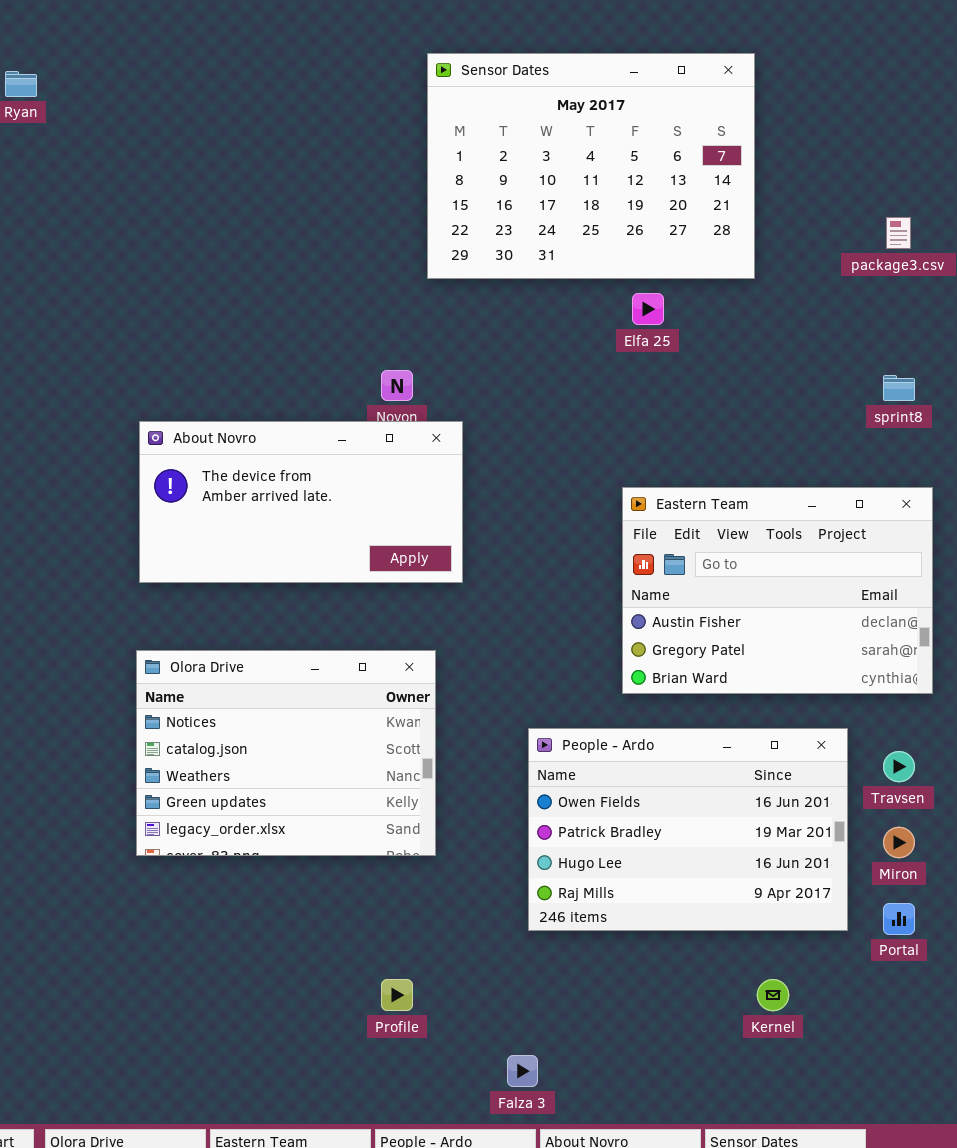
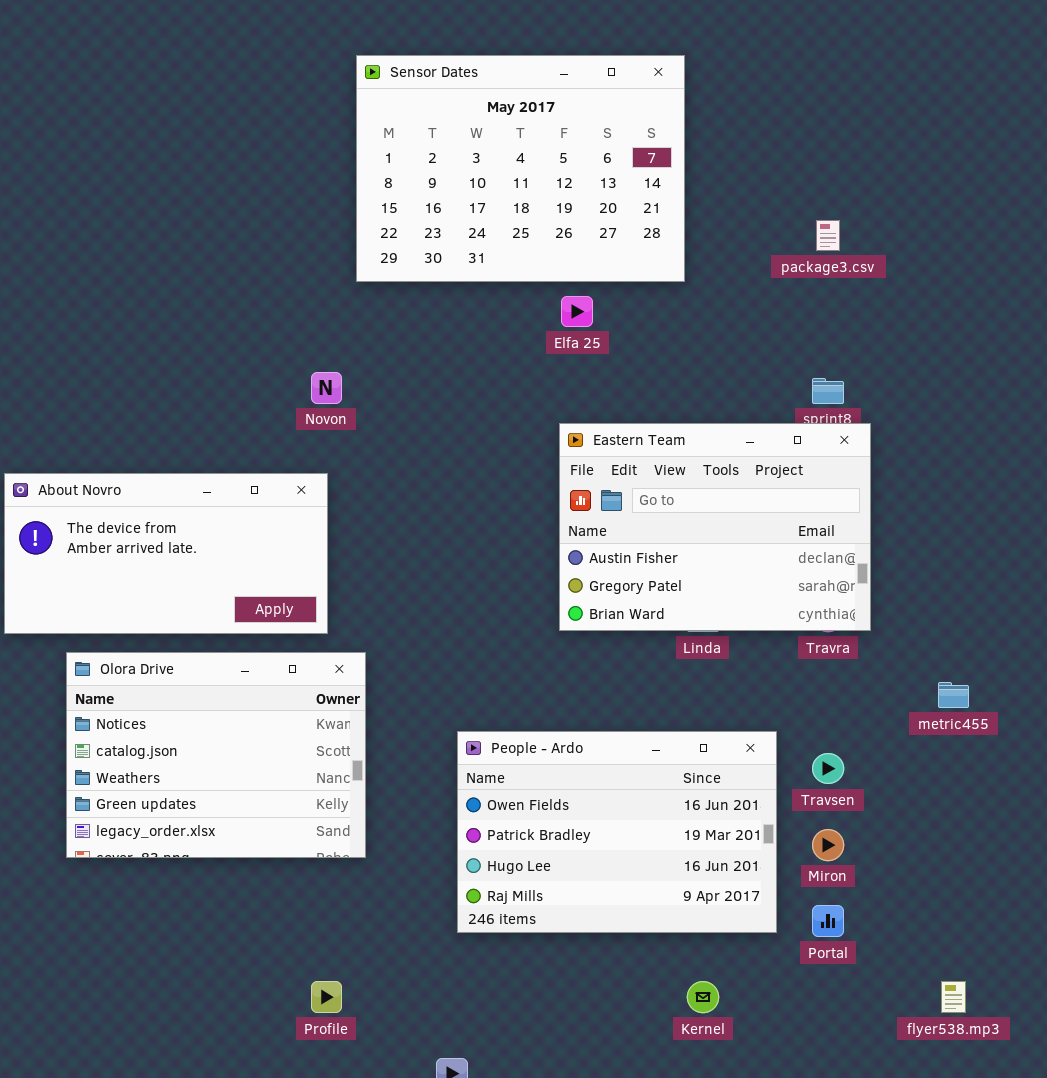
About Novro: [139,421,463,583] -> [4,473,328,634], moved
Eastern Team: [622,487,933,694] -> [559,423,871,631], moved

